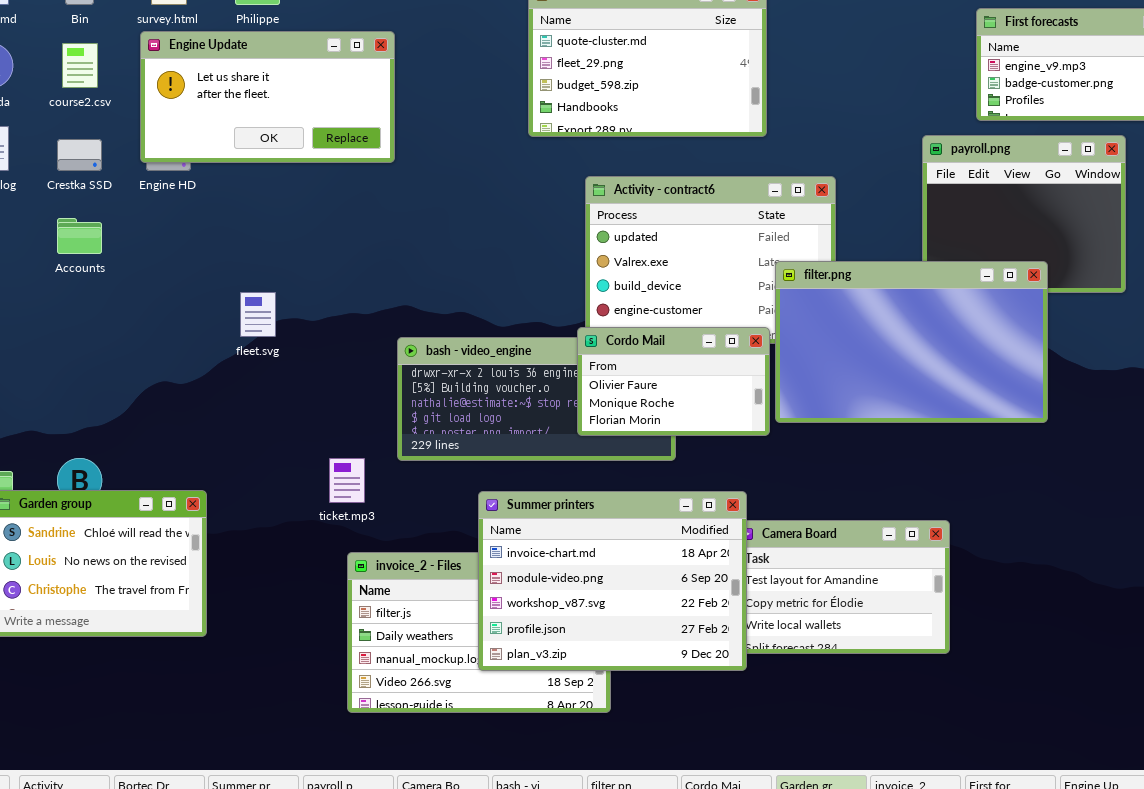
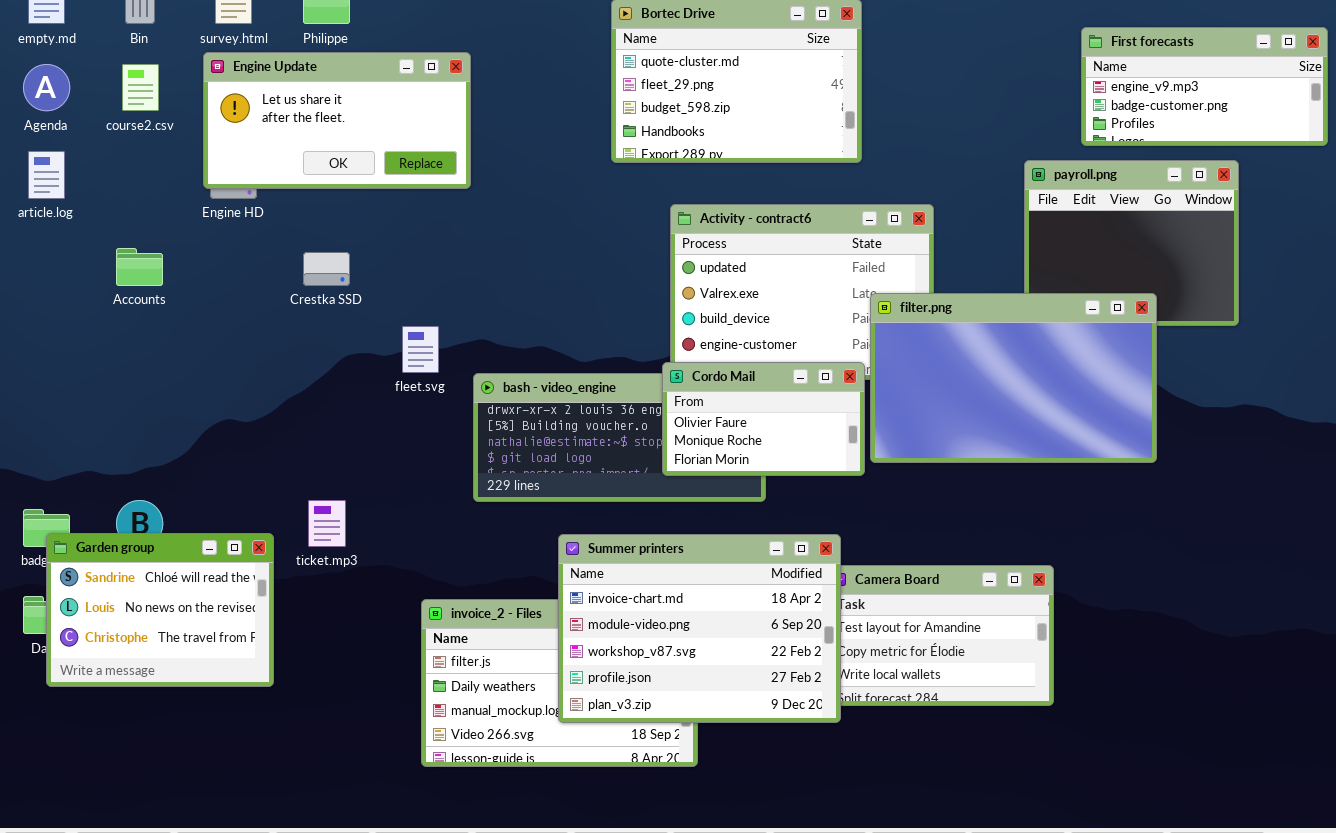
Crestka SSD: [57,139,102,171] -> [303,252,350,286], moved
fleet.svg: [240,292,276,337] -> [402,326,439,373], moved
ticket.mp3: [329,458,365,503] -> [308,500,346,547], moved

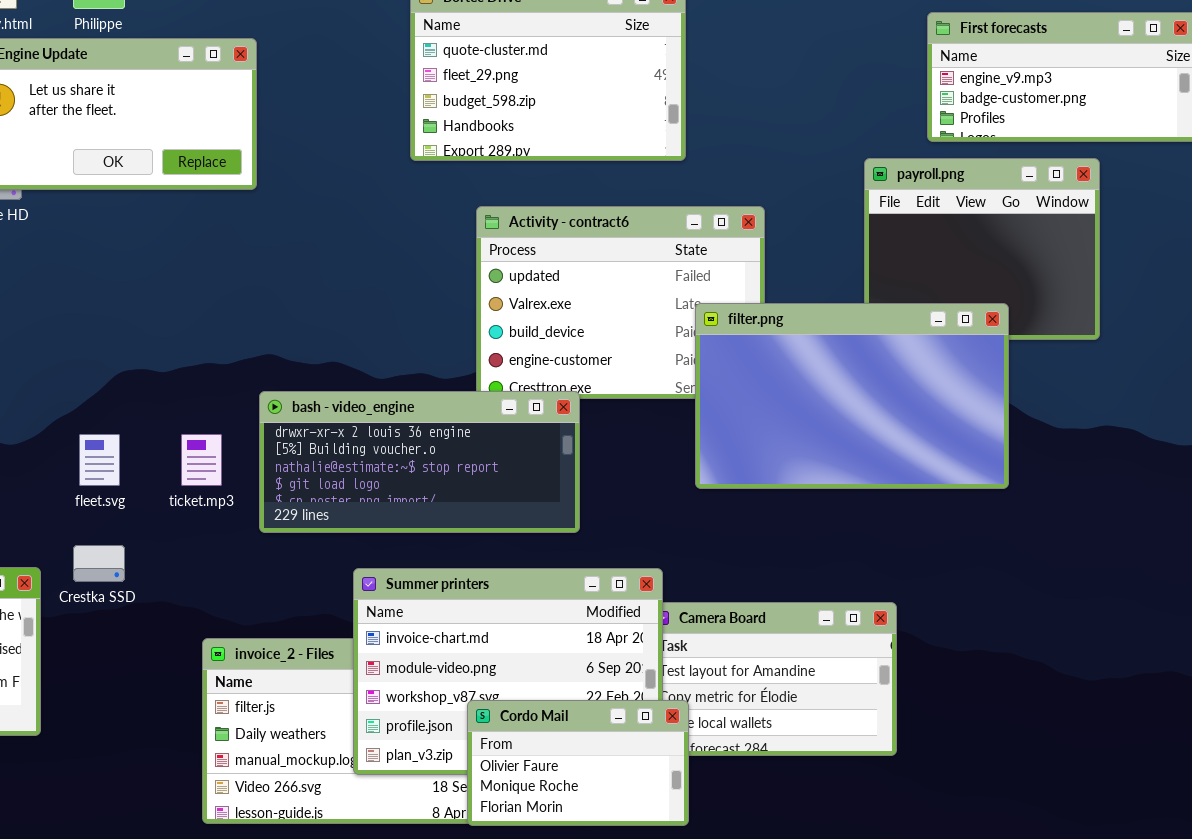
Crestka SSD: [303,252,350,286] -> [73,545,125,582], moved
fleet.svg: [402,326,439,373] -> [79,434,120,486], moved
Cordo Mail: [662,362,865,476] -> [467,700,689,826], moved
ticket.mp3: [308,500,346,547] -> [181,434,222,486], moved

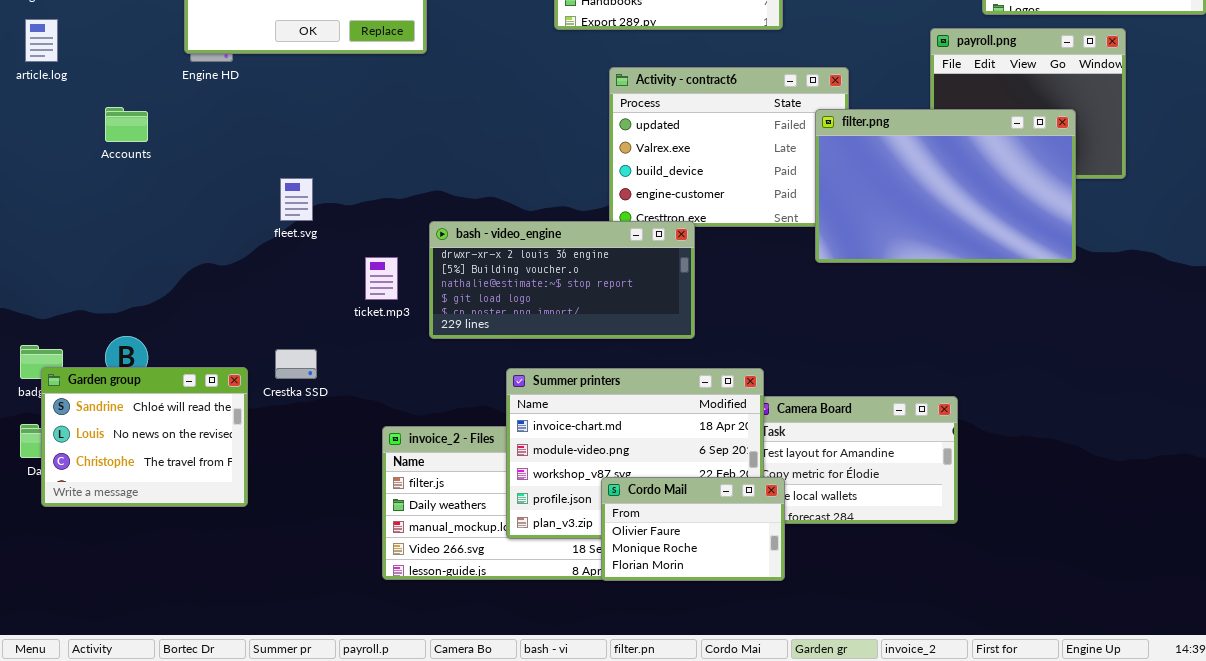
filter.png: [695,303,1009,489] -> [815,109,1076,263], moved
fleet.svg: [79,434,120,486] -> [280,178,313,221], moved

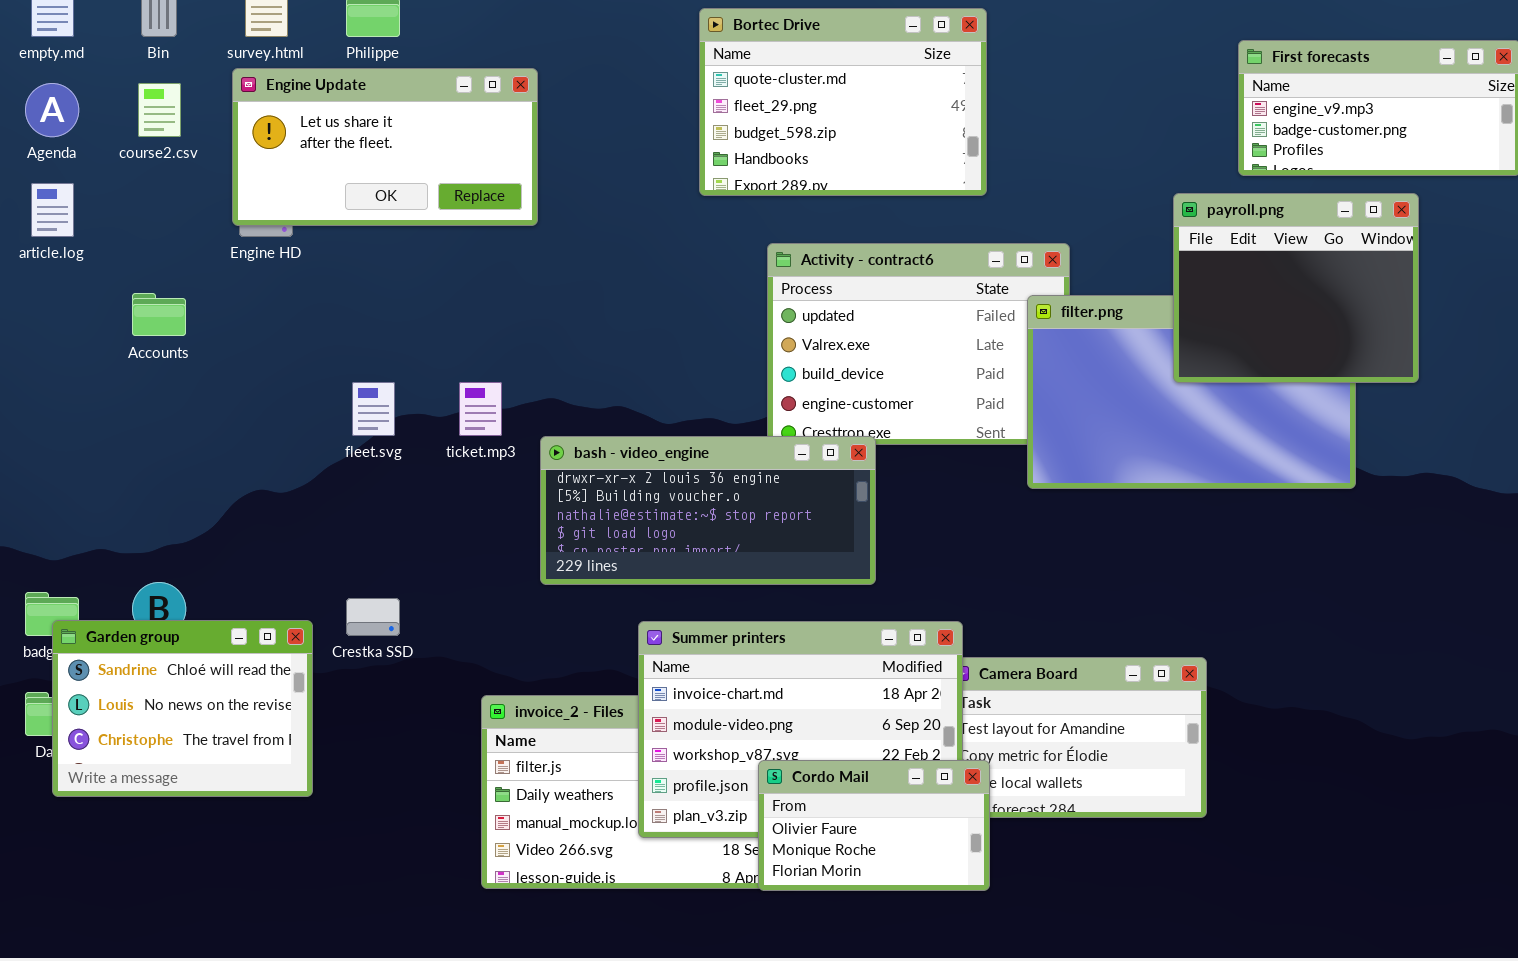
payroll.png: [930,28,1126,179] -> [1173,193,1419,383], raised
ticket.mp3: [365,257,398,300] -> [459,382,502,436], moved

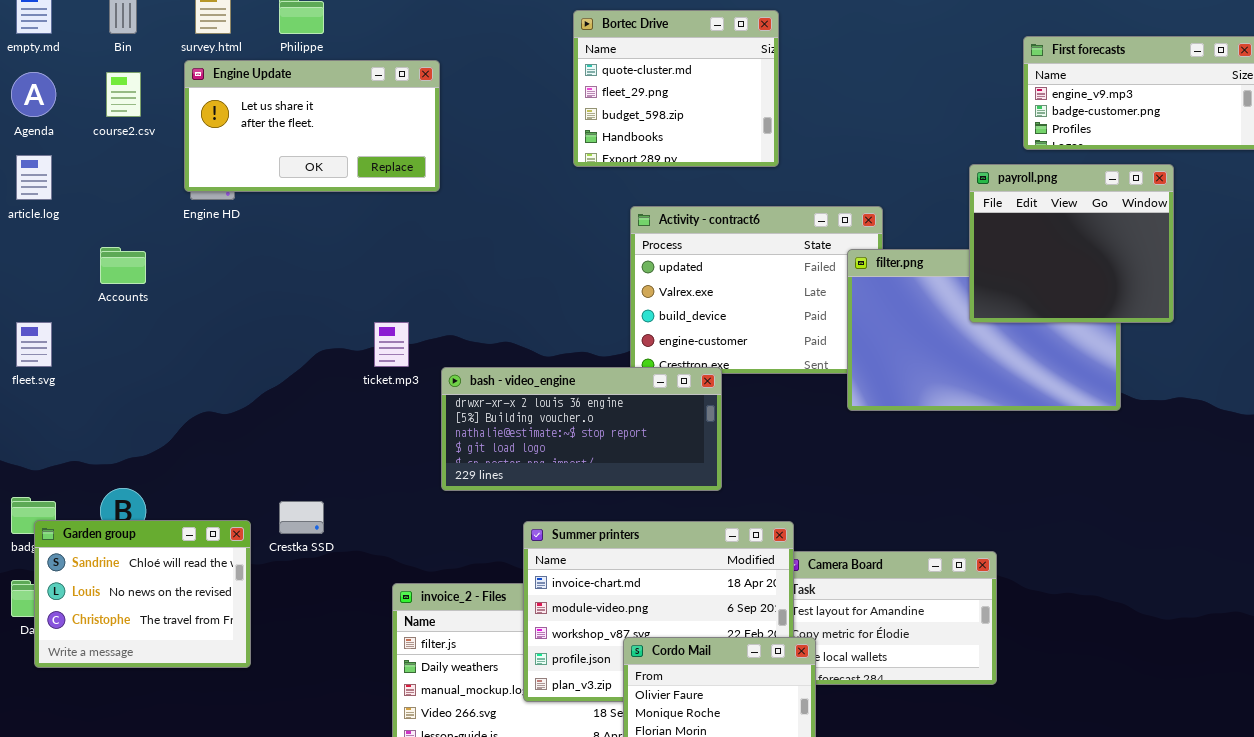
Bortec Drive: [699,8,987,196] -> [573,10,779,167], resized
fleet.svg: [352,382,395,436] -> [16,322,52,367], moved

